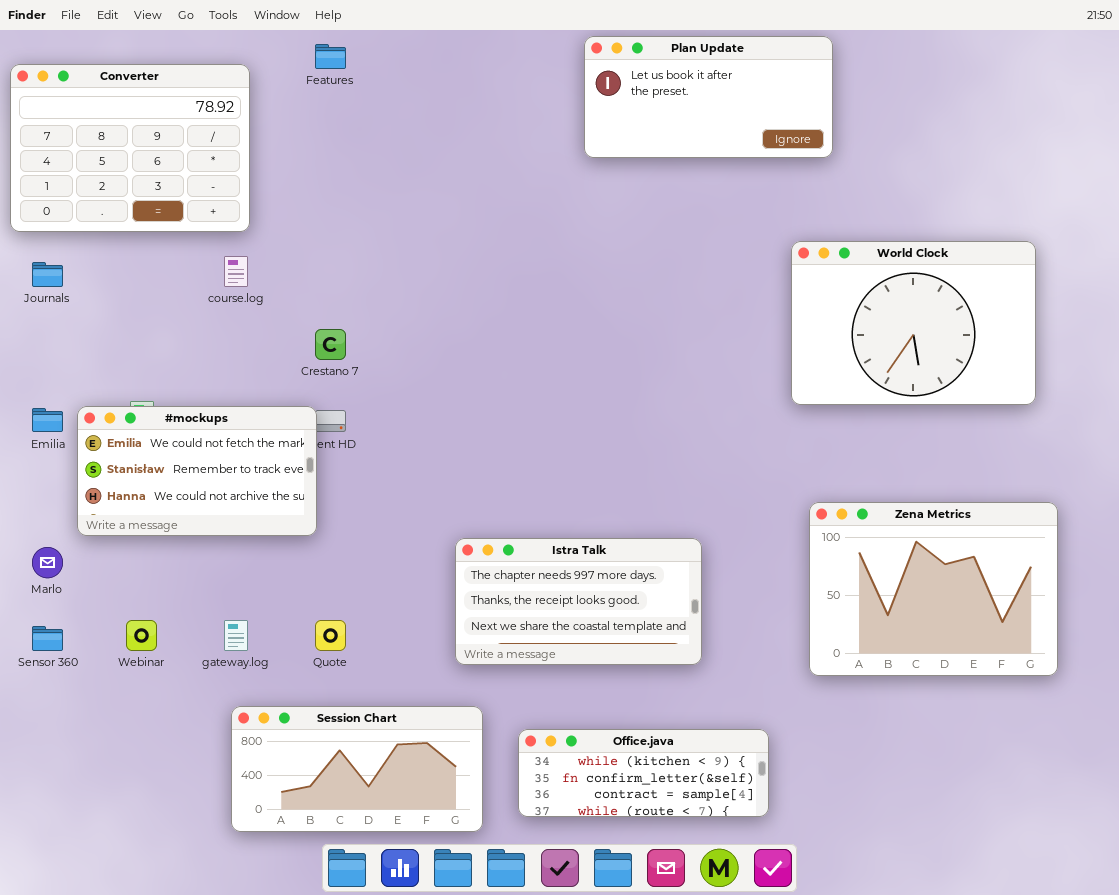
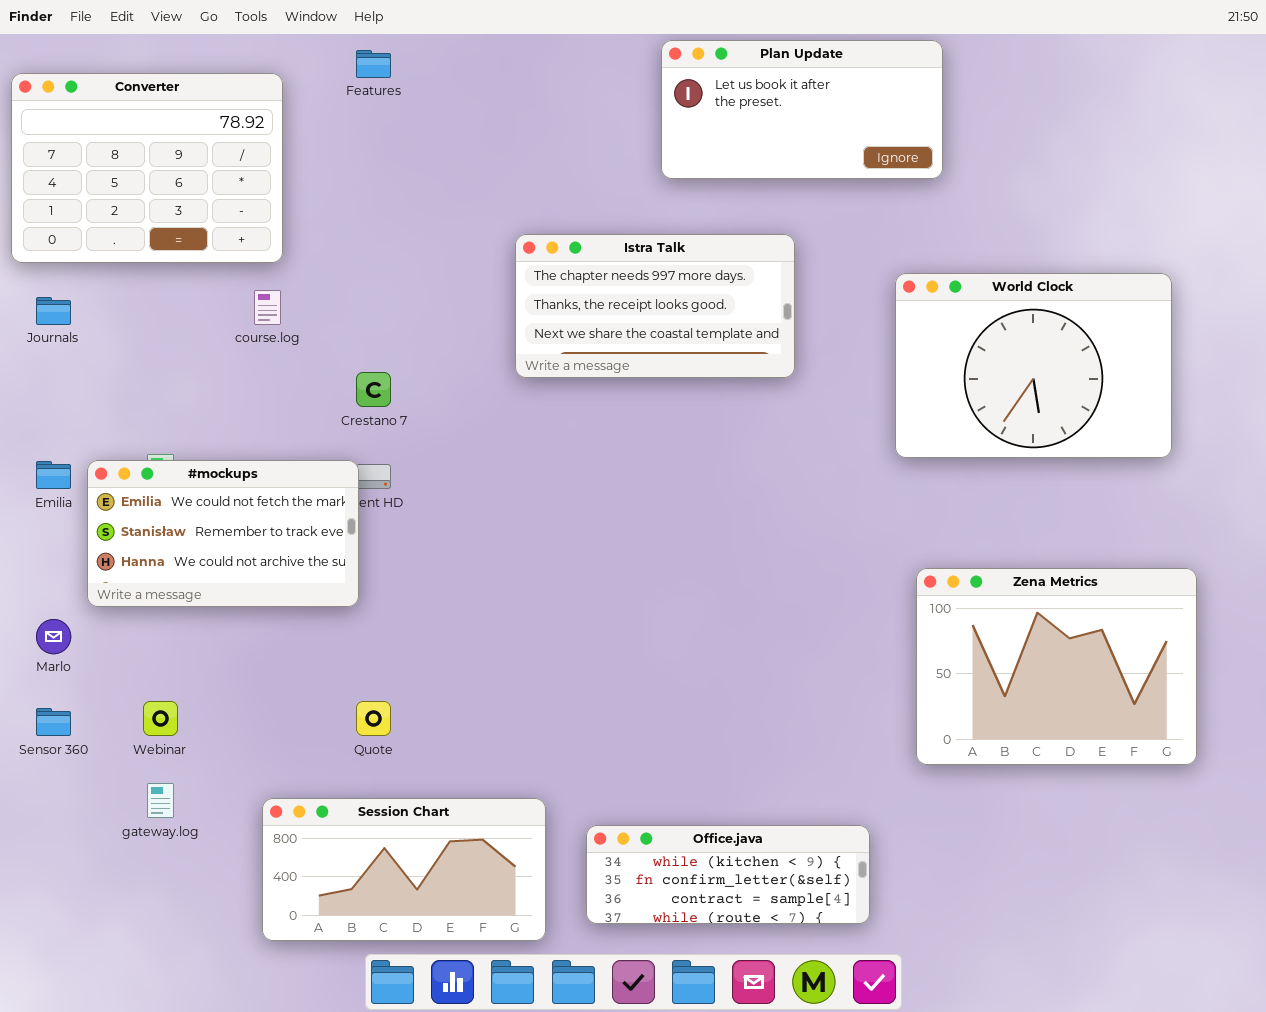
Istra Talk: [455,538,702,665] -> [515,234,795,378], moved
gateway.log: [224,620,248,651] -> [147,783,174,818], moved

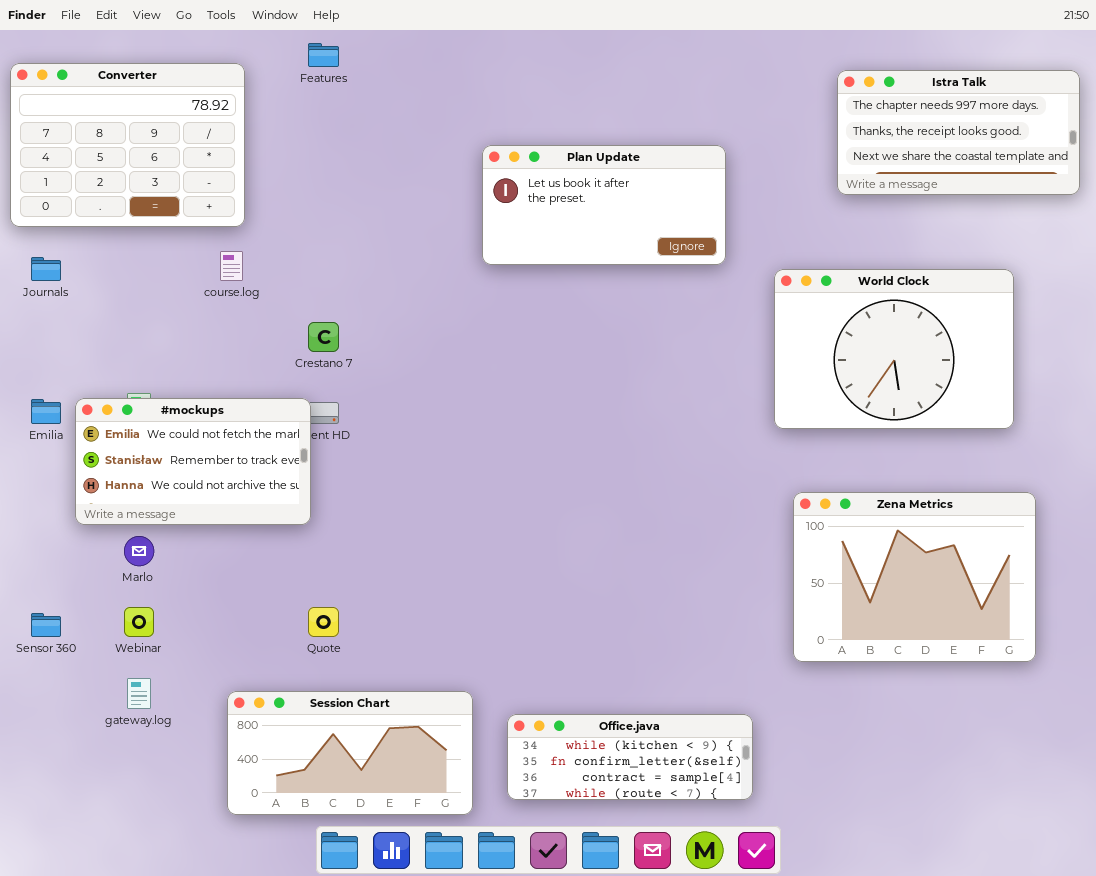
Plan Update: [661,40,943,179] -> [482,145,726,265], moved
Istra Talk: [515,234,795,378] -> [837,70,1080,195], moved
World Clock: [895,273,1172,458] -> [774,269,1014,429], moved
Marlo: [36,619,71,654] -> [124,536,154,566], moved

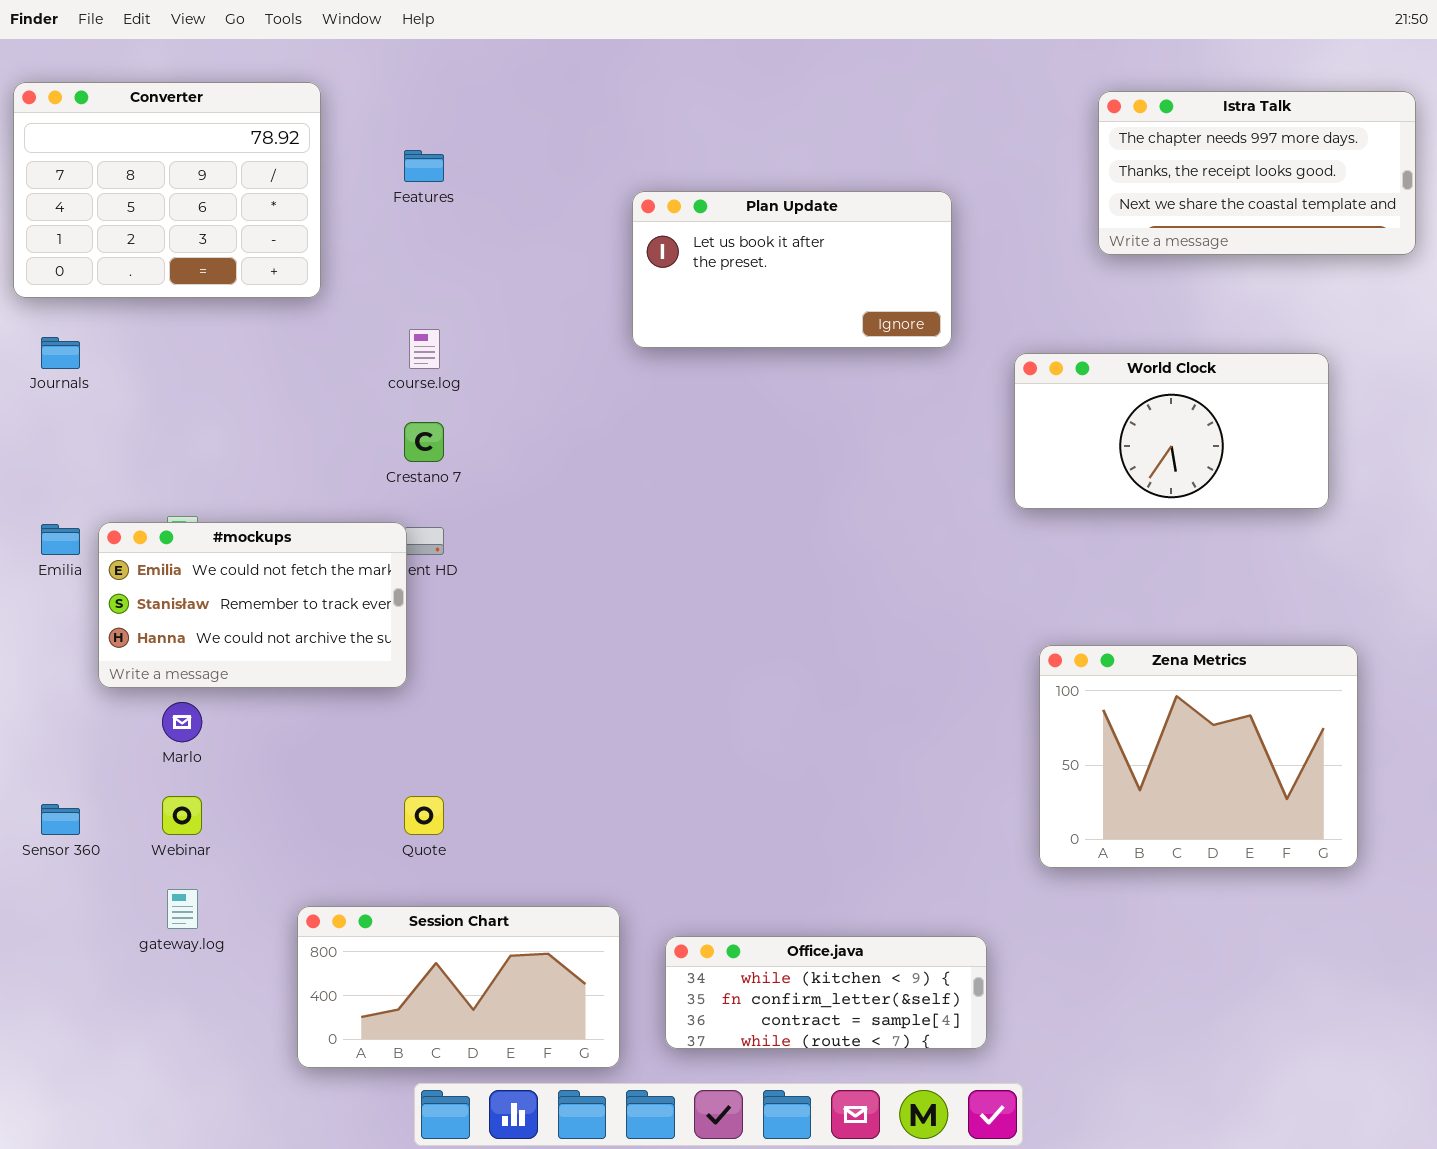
Features: [308,43,339,67] -> [404,150,444,182], moved
course.log: [220,251,243,281] -> [409,329,440,369], moved
World Clock: [774,269,1014,429] -> [1014,353,1329,509], resized

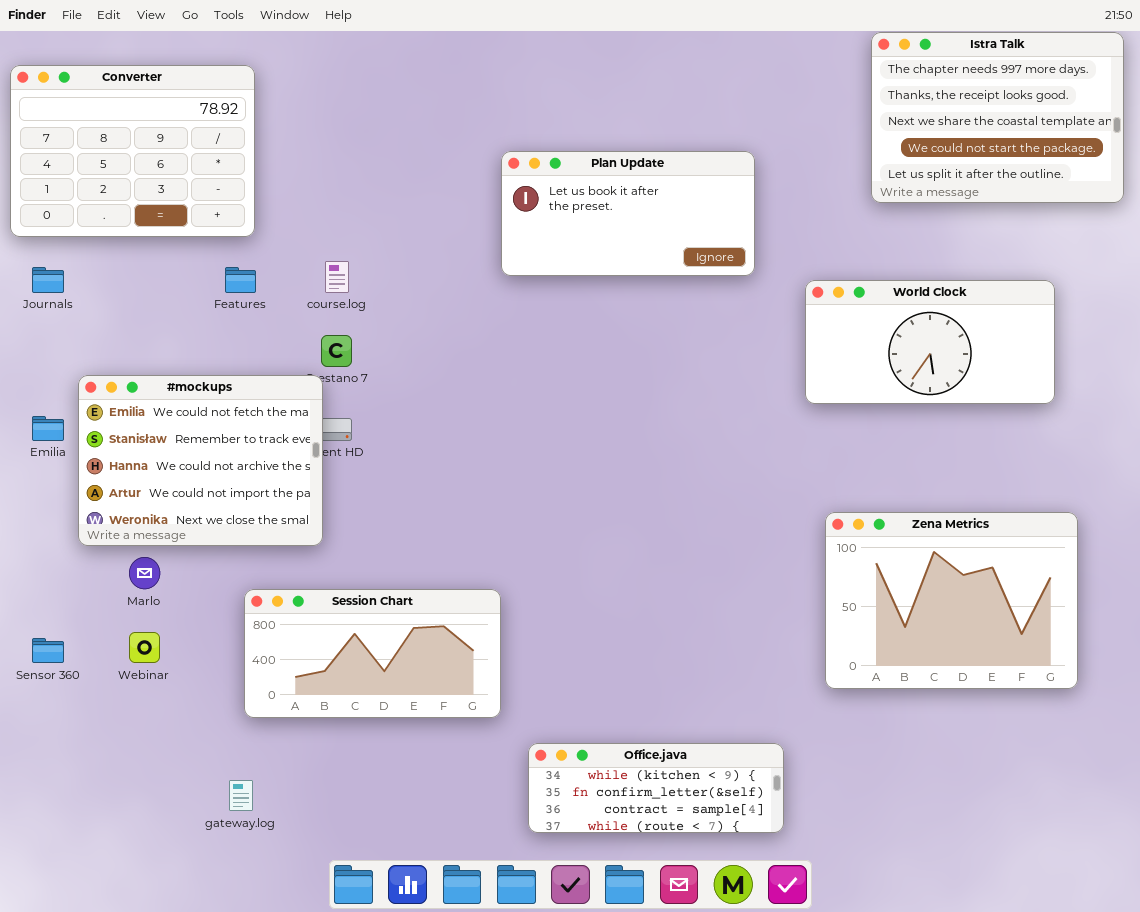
Istra Talk: [1098,91,1416,255] -> [871,32,1124,203], resized
Features: [404,150,444,182] -> [225,267,256,293], moved
#mockups: [98,522,407,688] -> [78,375,323,546], resized
gateway.log: [167,889,198,929] -> [229,780,253,811], moved
Session Chart: [297,906,620,1068] -> [244,589,501,718], moved

